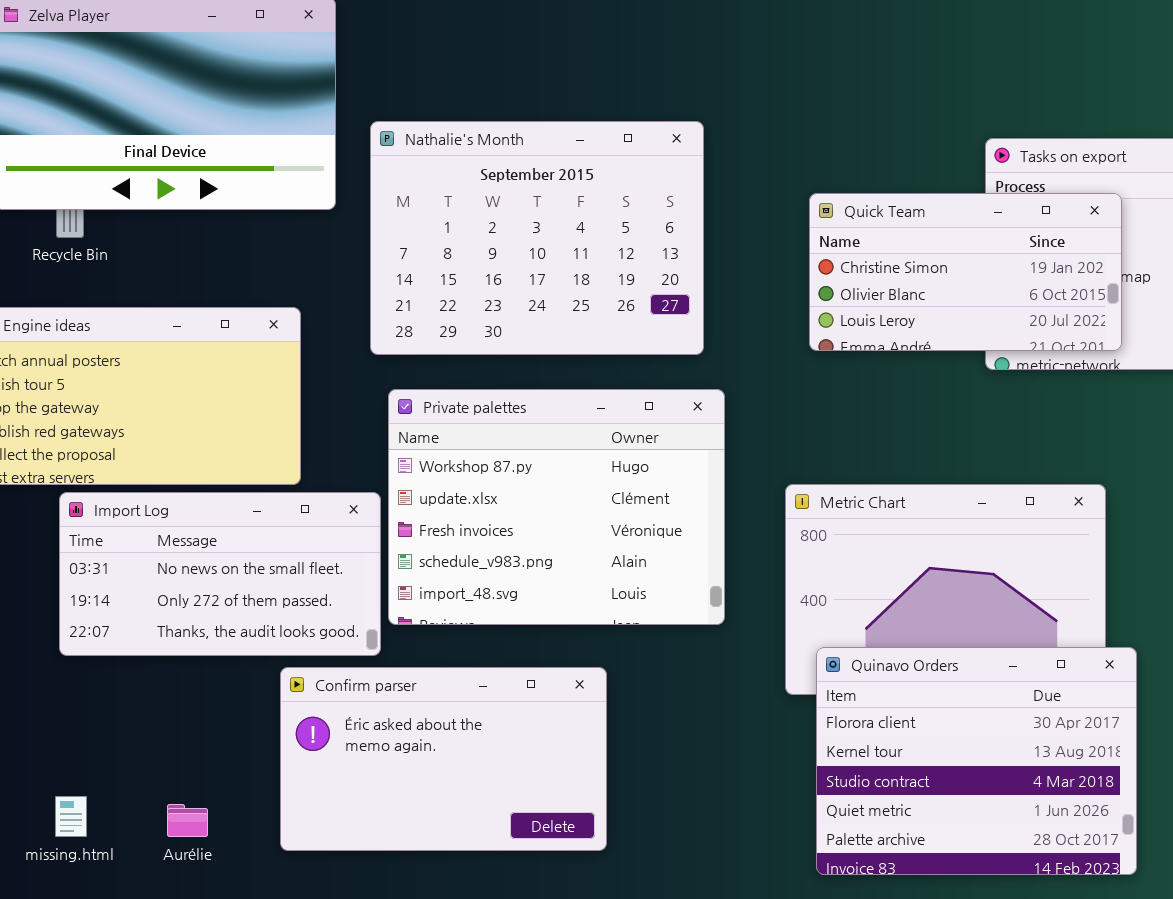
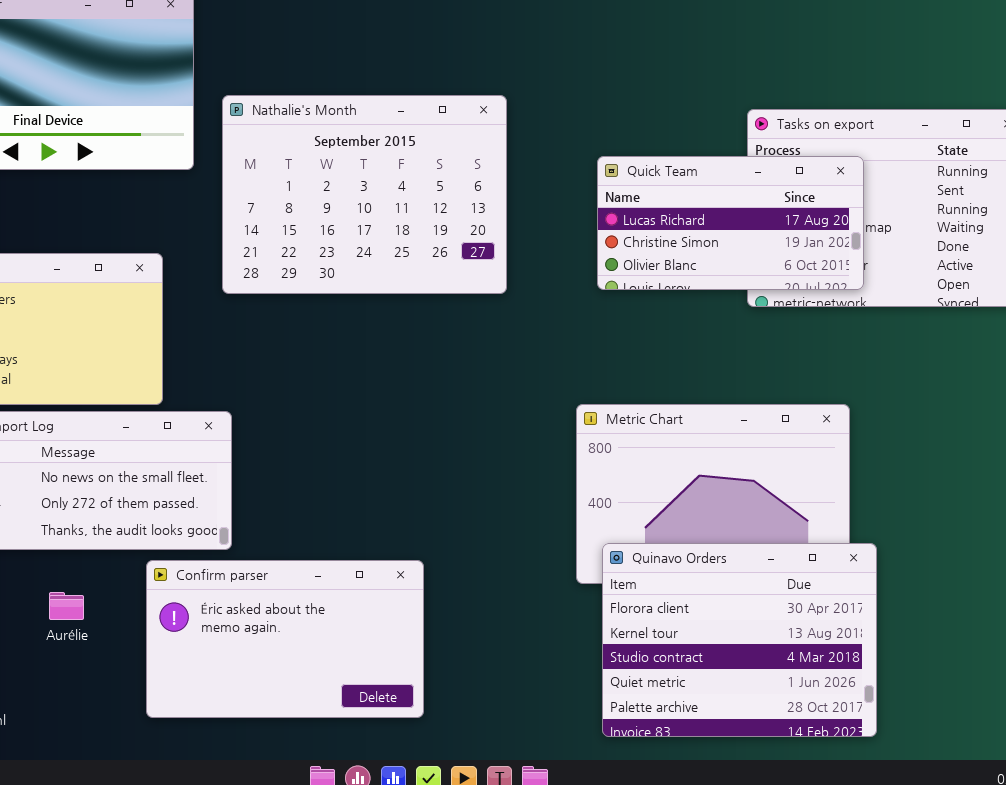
Quick Team: [809,193,1122,351] -> [597,156,864,290], scrolled up 1 row
Private palettes: [388,389,725,625] -> none, closed
Aurélie: [167,804,208,837] -> [49,592,84,620], moved

